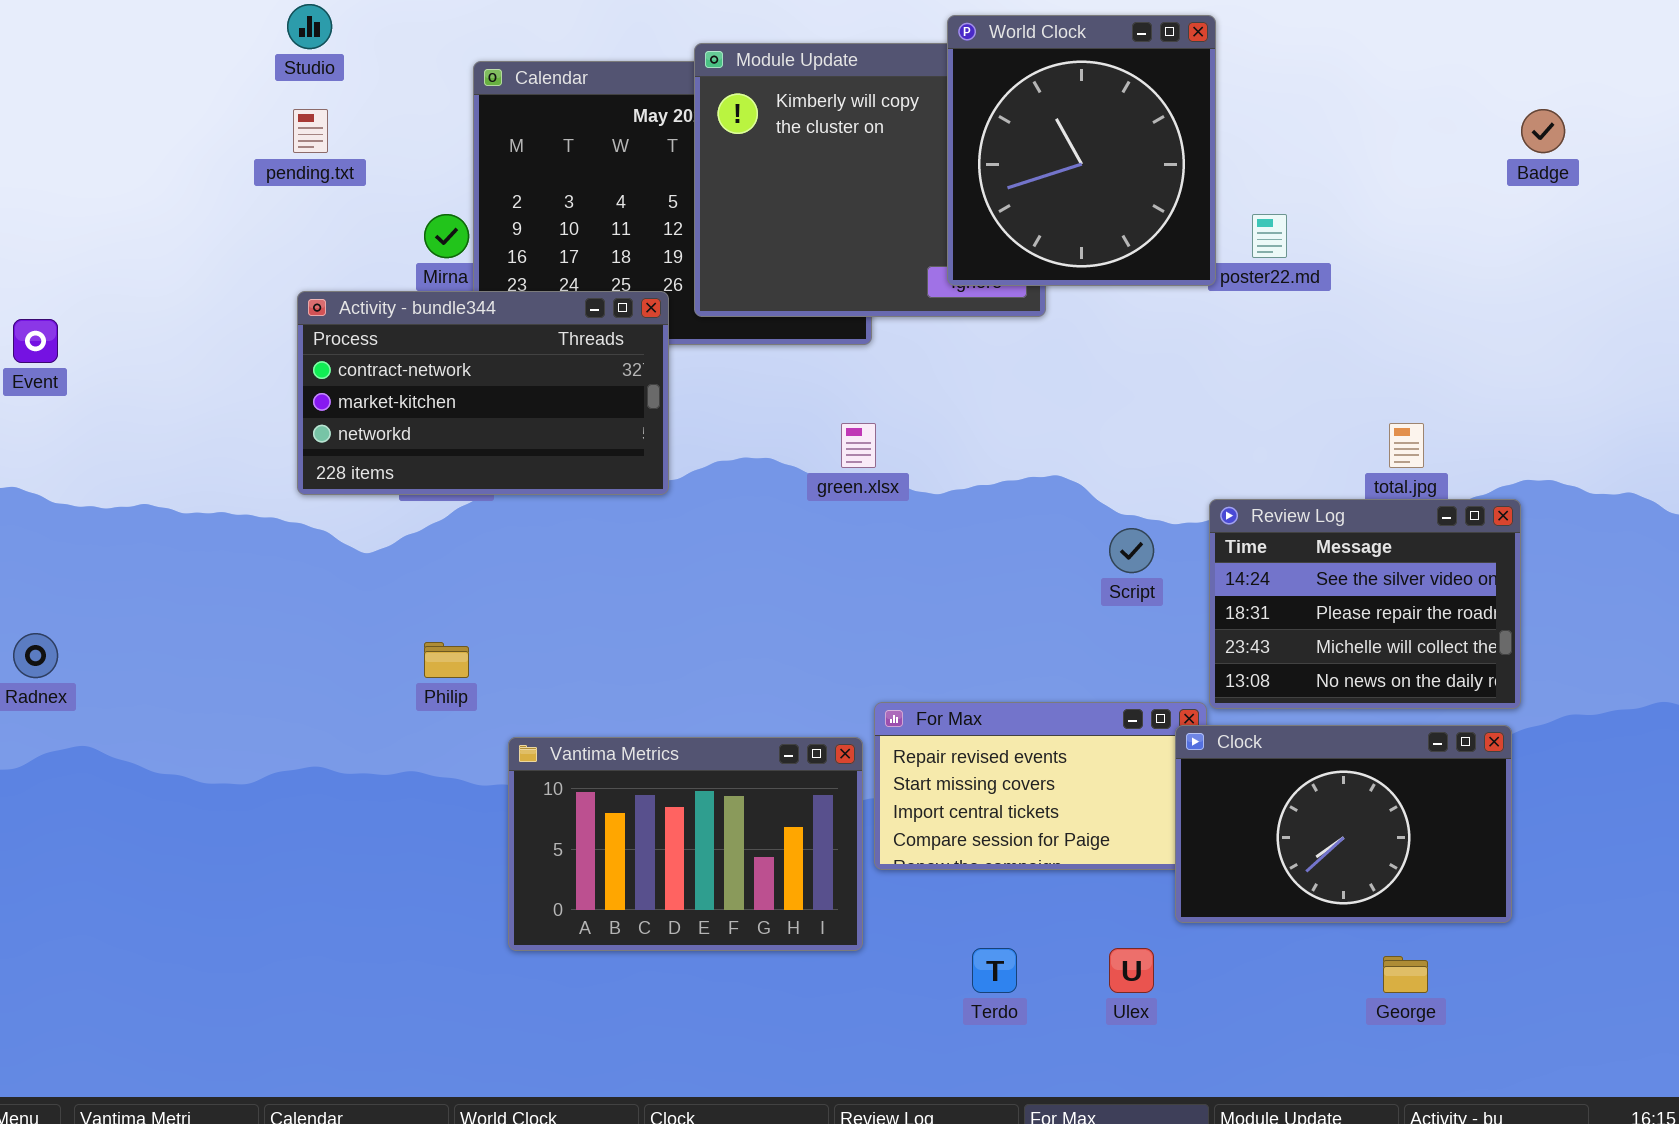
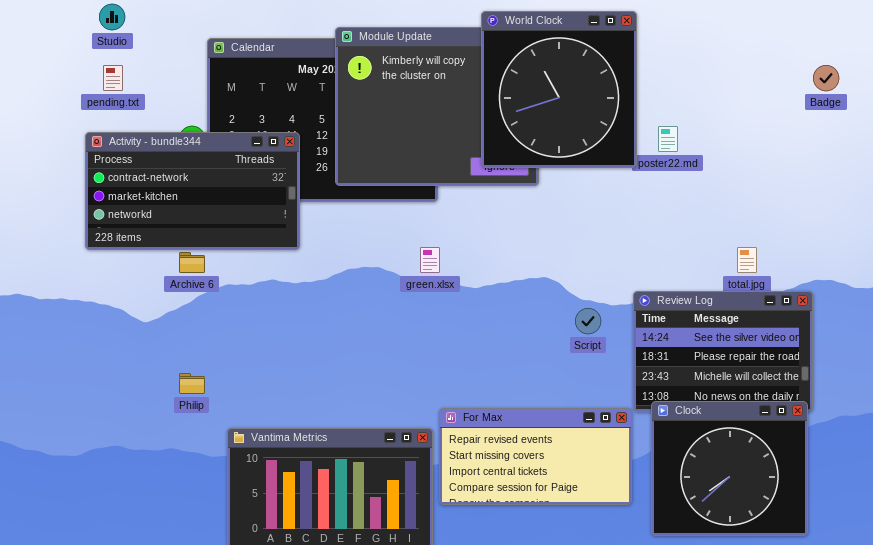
Activity - bundle344: [297,291,669,495] -> [85,132,300,250], moved
Clock: [1175,725,1512,923] -> [651,401,808,536], resized

